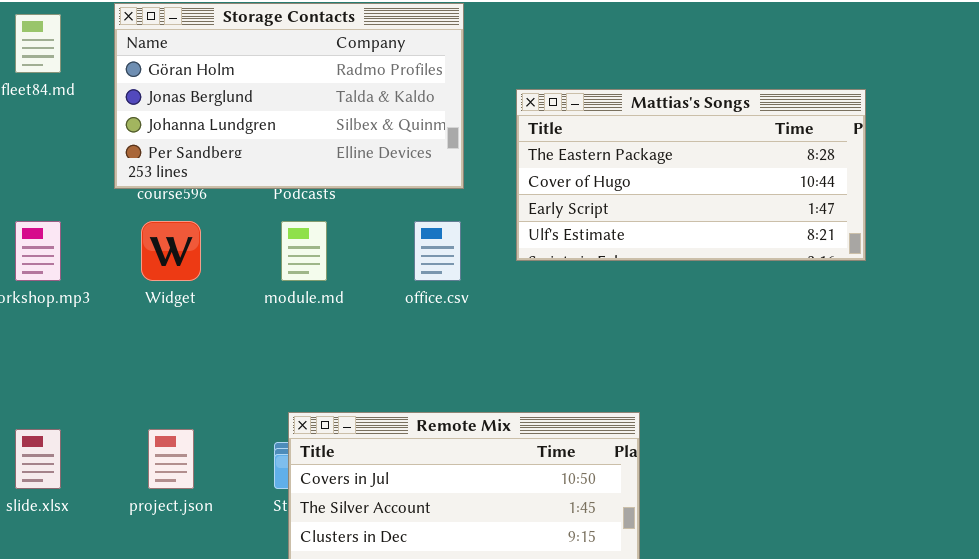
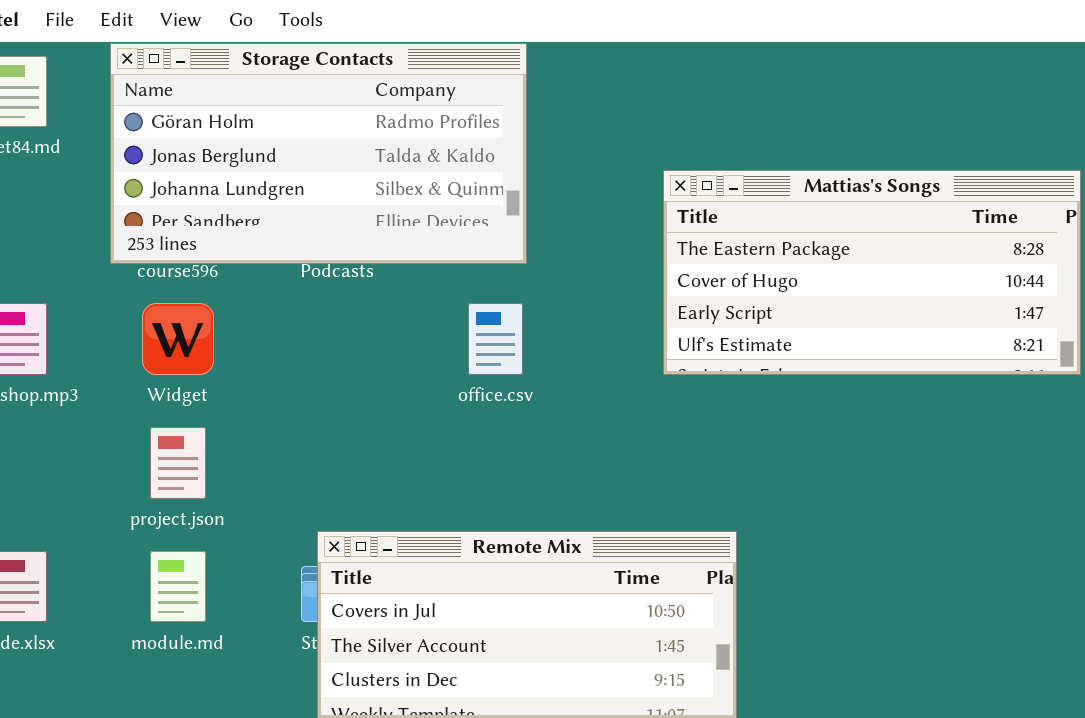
Mattias's Songs: [516,89,866,261] -> [663,170,1081,375], moved
module.md: [281,221,327,281] -> [150,551,206,622], moved
project.json: [148,429,194,489] -> [150,427,206,499], moved

